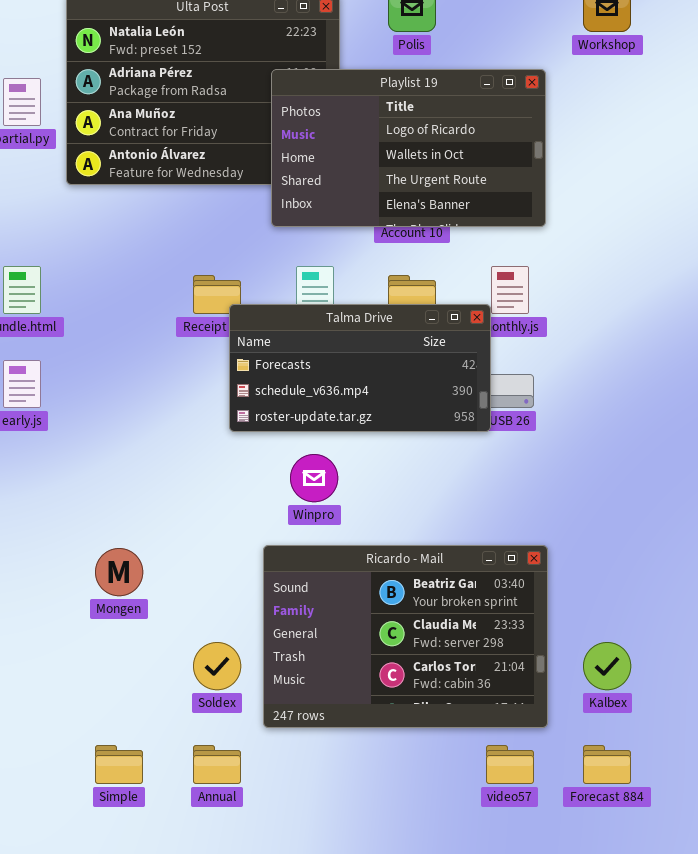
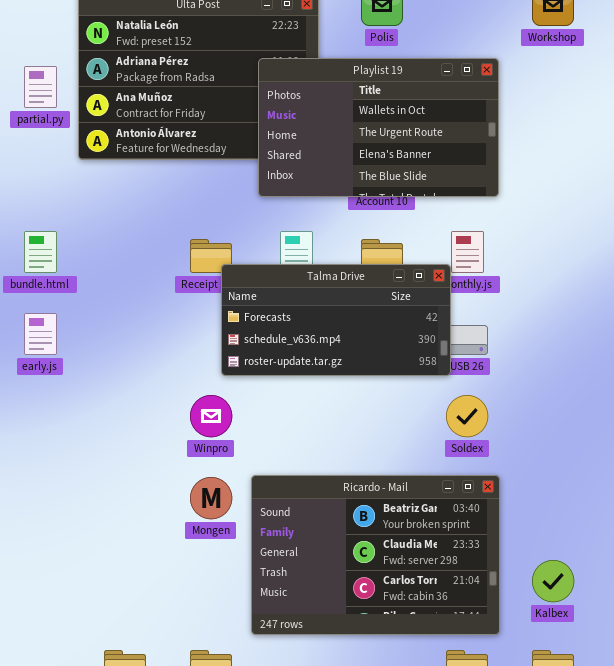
Playlist 19: [271,69,546,227] -> [258,58,499,197], scrolled down 1 row
Winpro: [290,454,338,502] -> [190,395,232,437], moved
Mongen: [95,548,143,596] -> [190,477,232,519], moved
Soldex: [193,642,241,690] -> [446,395,488,437], moved

